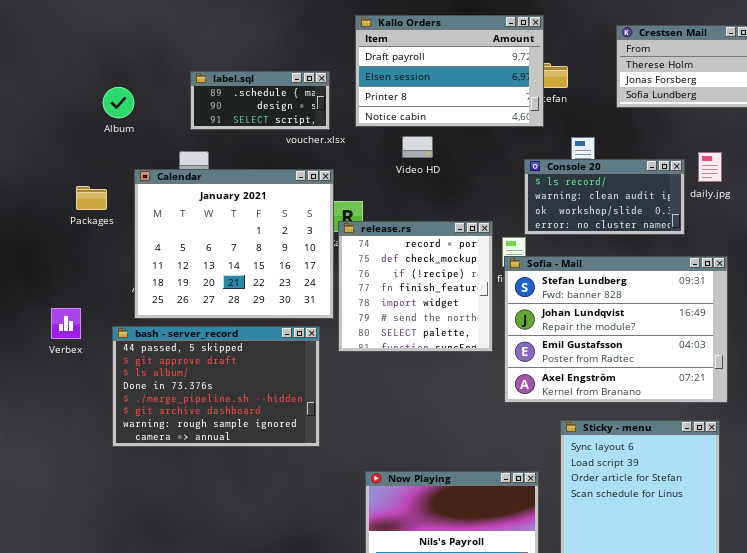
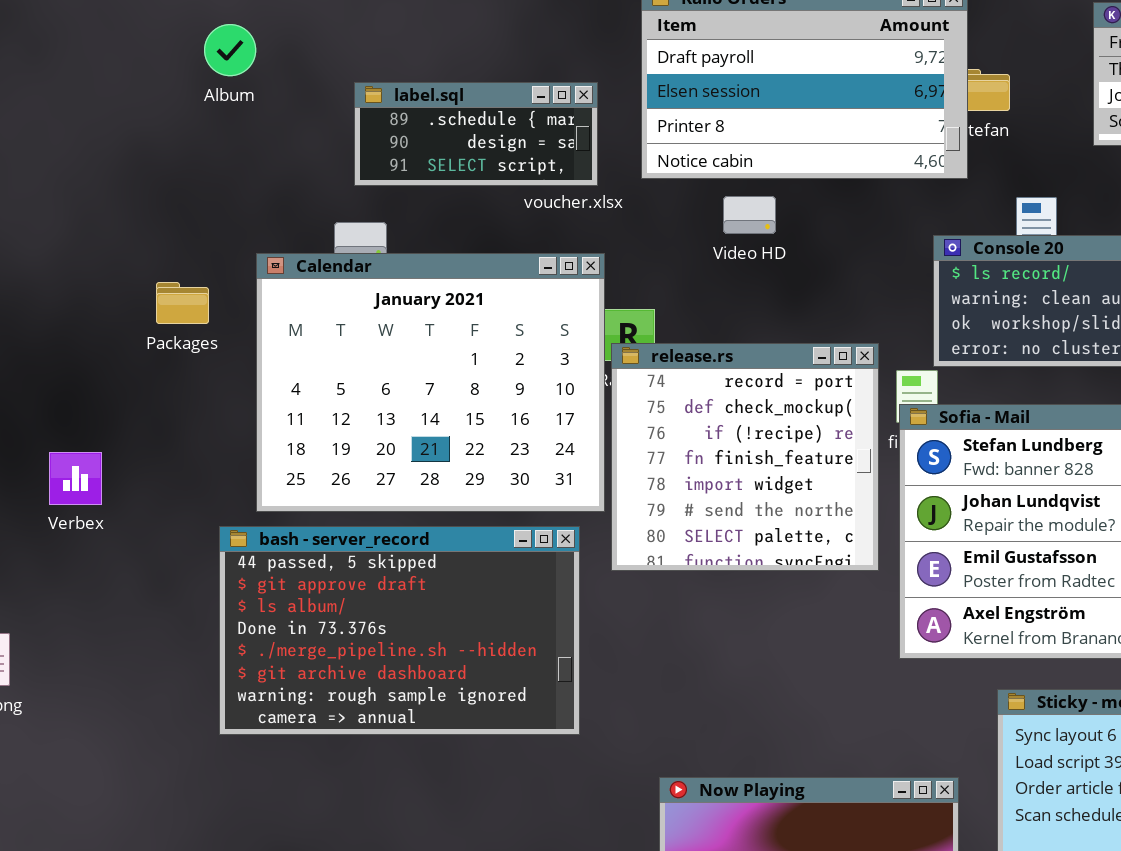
Album: [103,87,134,118] -> [204,24,256,76], moved
Verbex: [51,308,81,339] -> [49,452,102,505], moved

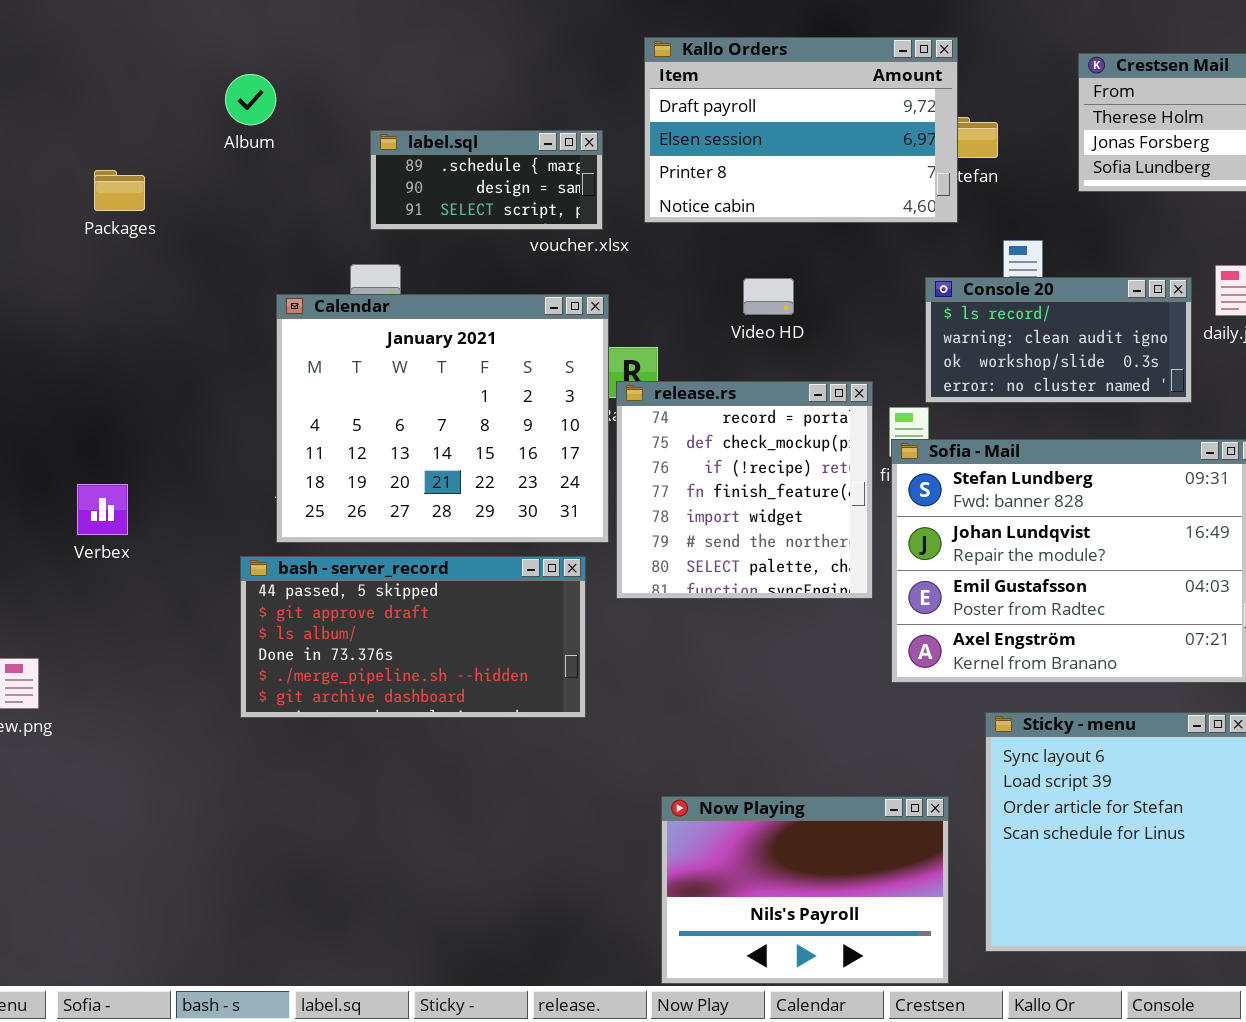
Video HD: [723,196,776,234] -> [743,278,794,315], moved
Packages: [156,282,209,324] -> [94,170,145,211], moved
bash - server_record: [219,526,580,735] -> [240,556,586,718], resized

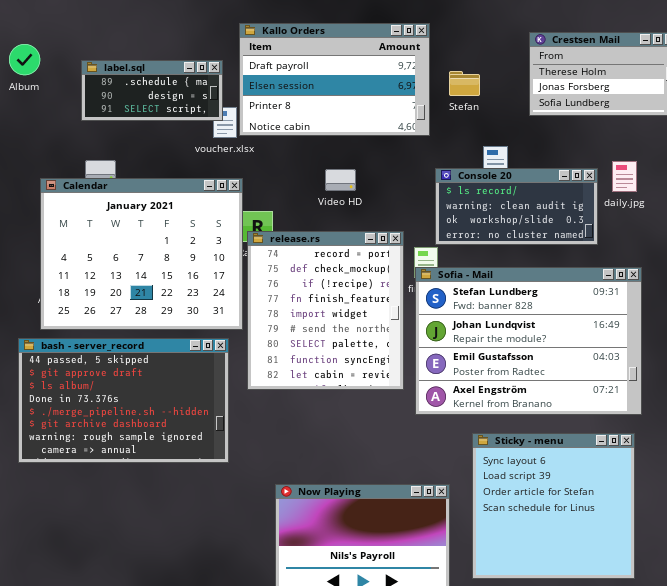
Kallo Orders: [644,37,958,223] -> [239,23,430,136], moved
label.sql: [370,130,603,230] -> [81,60,223,121], moved
release.rs: [616,381,873,599] -> [247,231,404,390], resized
bash - server_record: [240,556,586,718] -> [18,338,229,463], resized

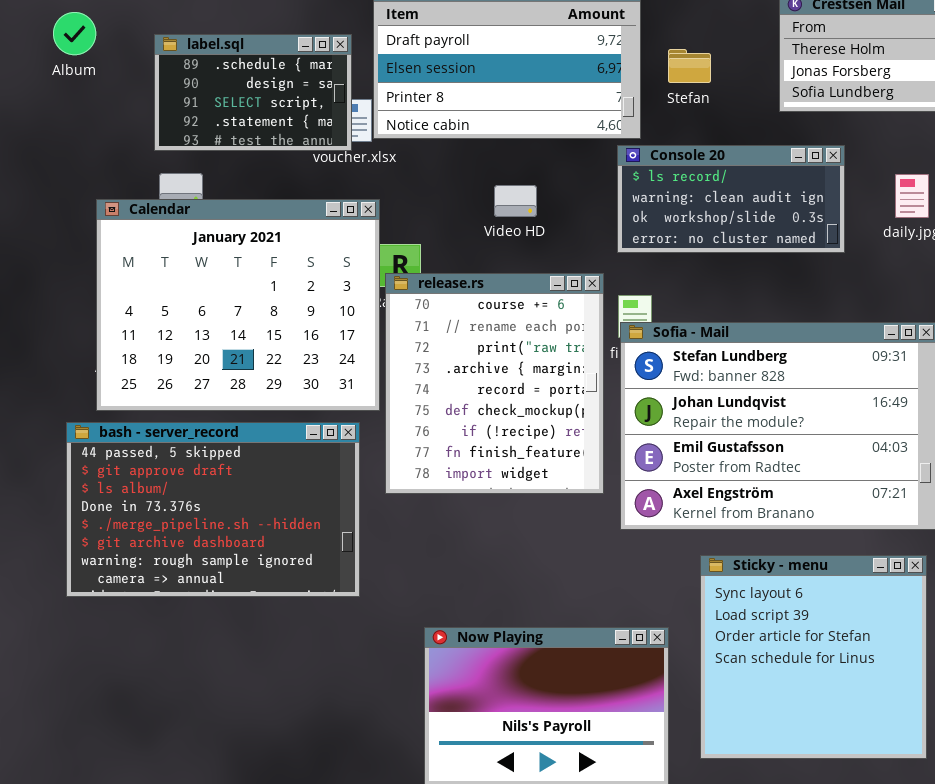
label.sql: [81,60,223,121] -> [154,34,352,151], resized
Console 20: [435,168,598,245] -> [617,145,845,253], moved
release.rs: [247,231,404,390] -> [385,273,604,494], scrolled up 4 rows

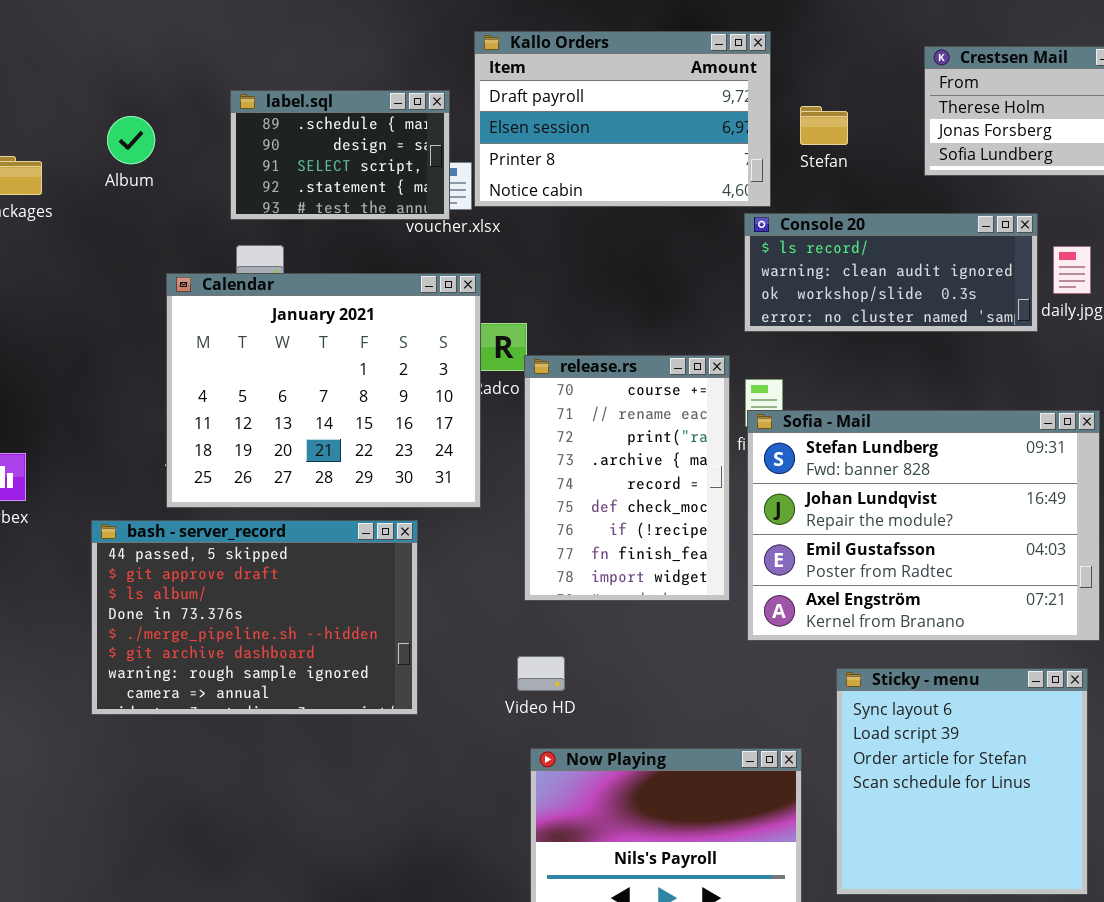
Album: [53,12,96,55] -> [107,116,155,164], moved
Console 20: [617,145,845,253] -> [744,213,1038,332], resized
Video HD: [494,185,537,217] -> [517,656,565,691], moved
release.rs: [385,273,604,494] -> [524,355,730,601], resized
bash - server_record: [66,422,360,597] -> [91,520,418,715], moved

